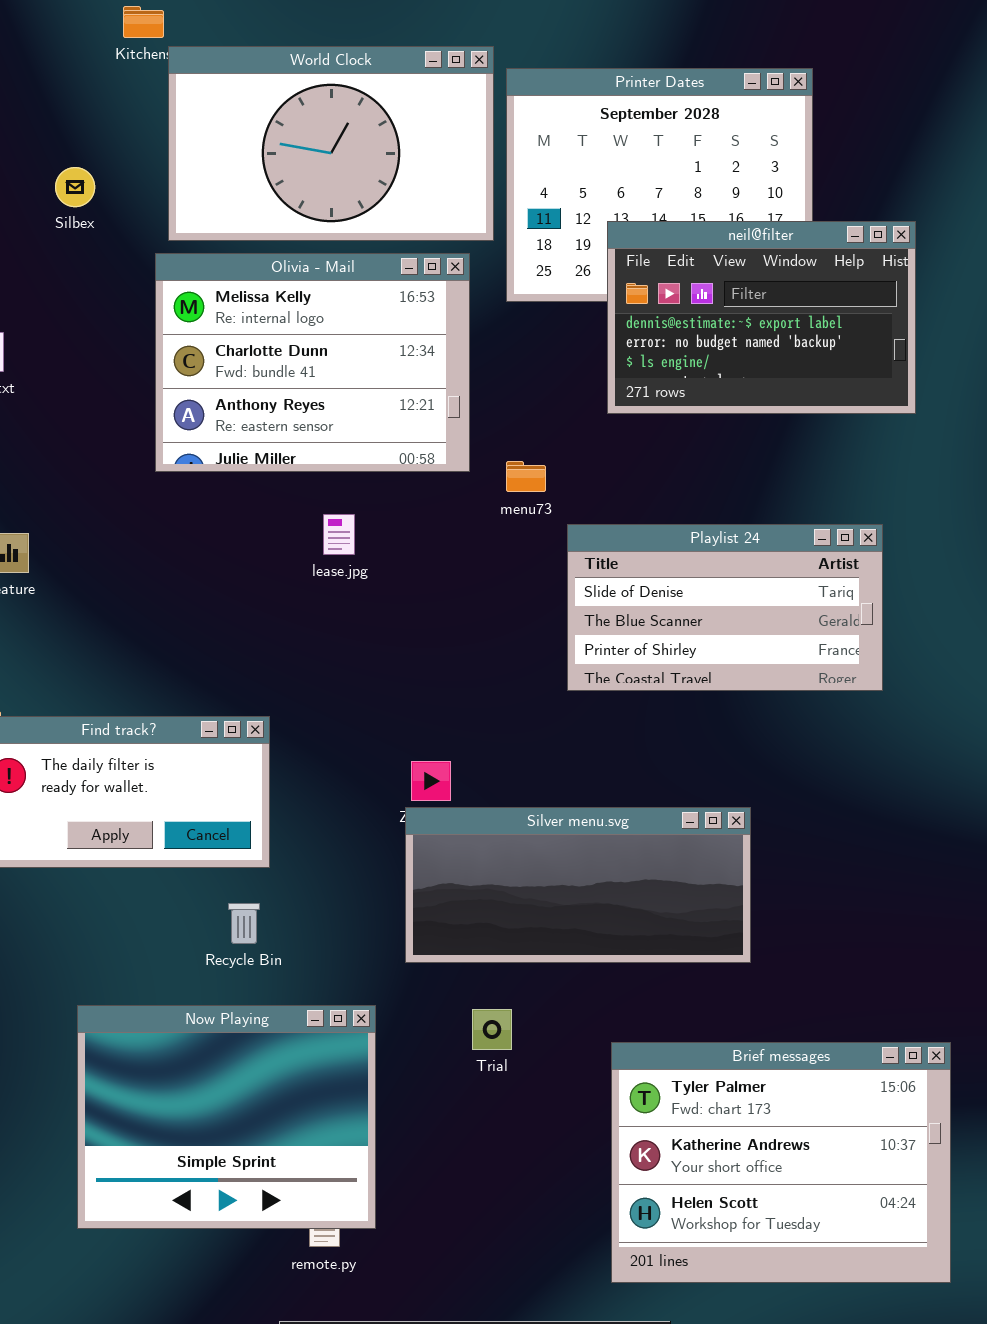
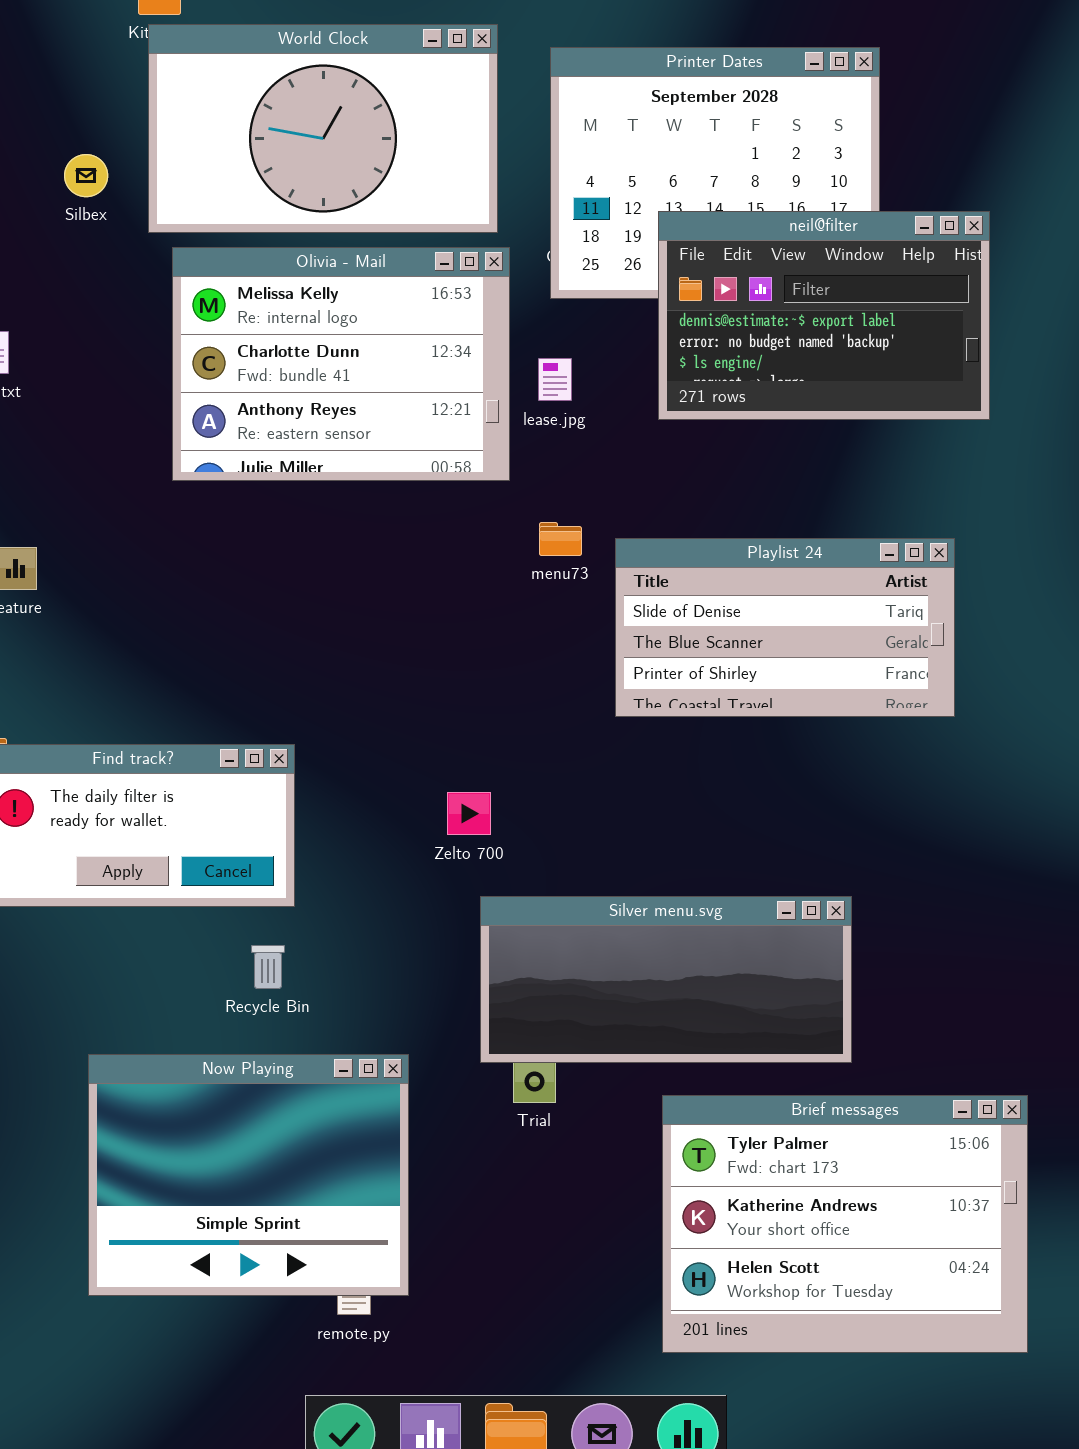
World Clock: [168,46,494,241] -> [148,24,498,233], moved
menu73: [506,461,546,492] -> [539,522,582,556], moved
lease.jpg: [323,514,355,555] -> [538,358,572,401], moved
Silver menu.svg: [405,807,751,963] -> [480,896,852,1063], moved

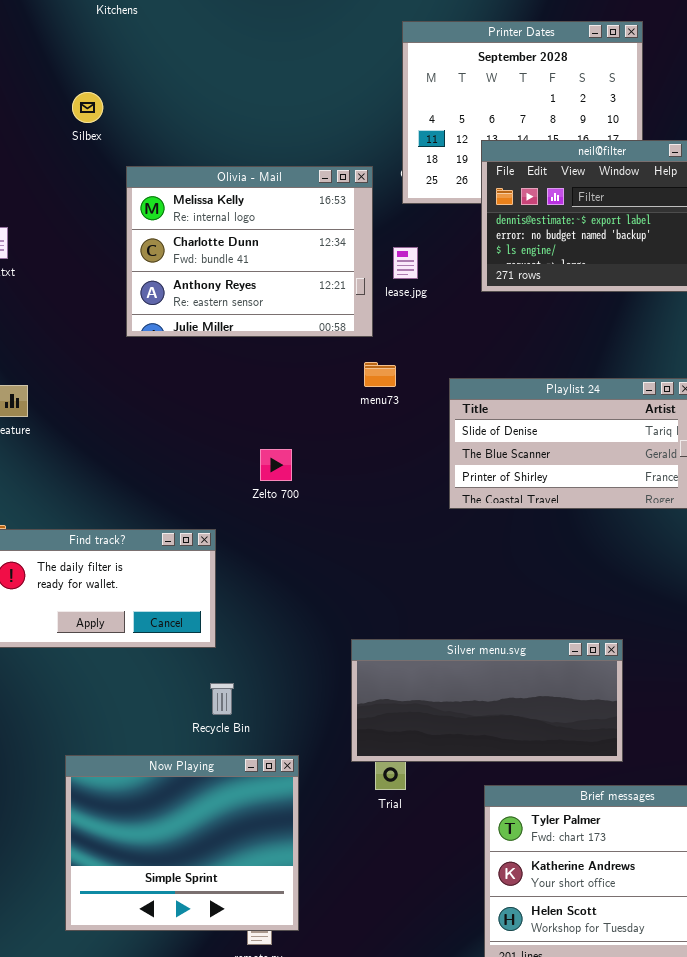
World Clock: [148,24,498,233] -> none, closed
Silbex: [64,154,108,197] -> [72,92,103,123], moved
menu73: [539,522,582,556] -> [364,362,396,387], moved
Zelto 700: [447,792,491,835] -> [260,449,292,481], moved
Recycle Bin: [251,945,285,989] -> [210,683,234,715], moved

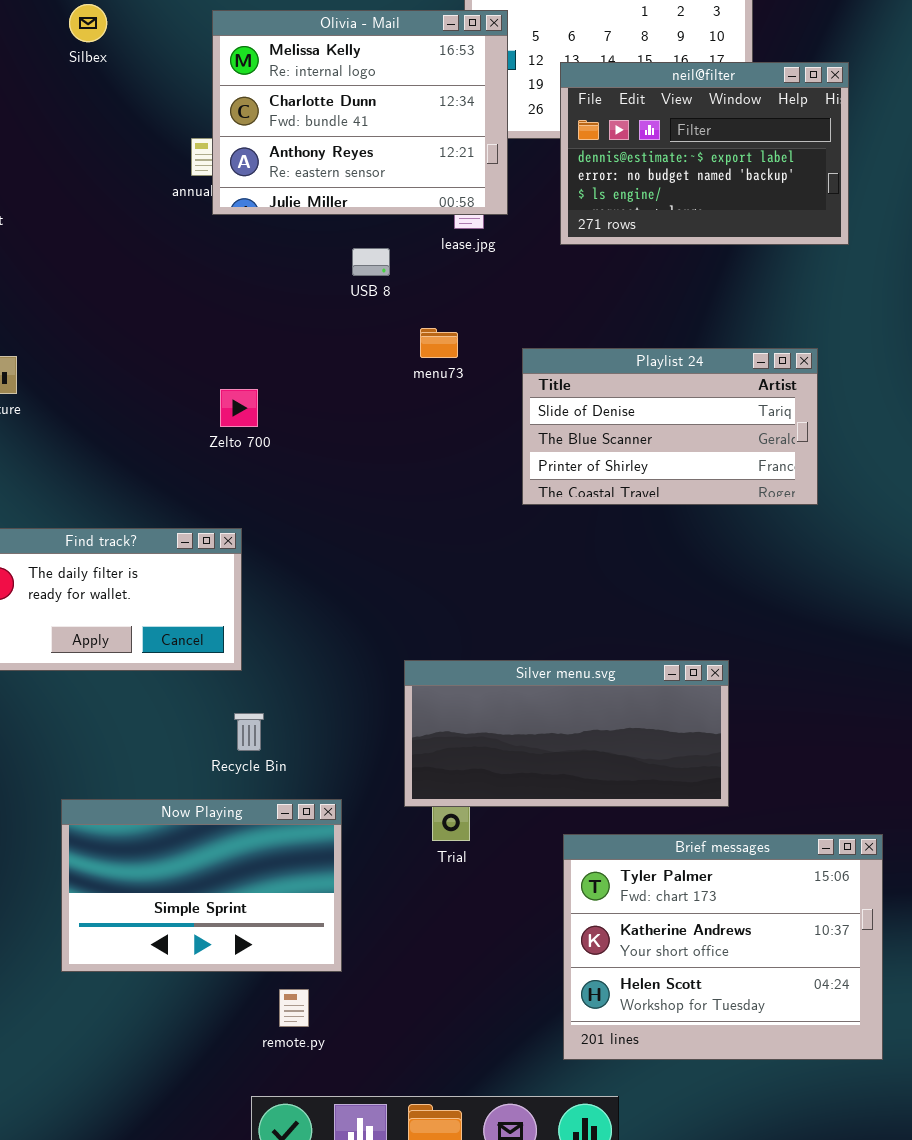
Olivia - Mail: [126,166,373,337] -> [212,10,508,215], moved
Zelto 700: [260,449,292,481] -> [220,389,258,427], moved
Now Playing: [65,755,299,931] -> [61,799,342,972], resized

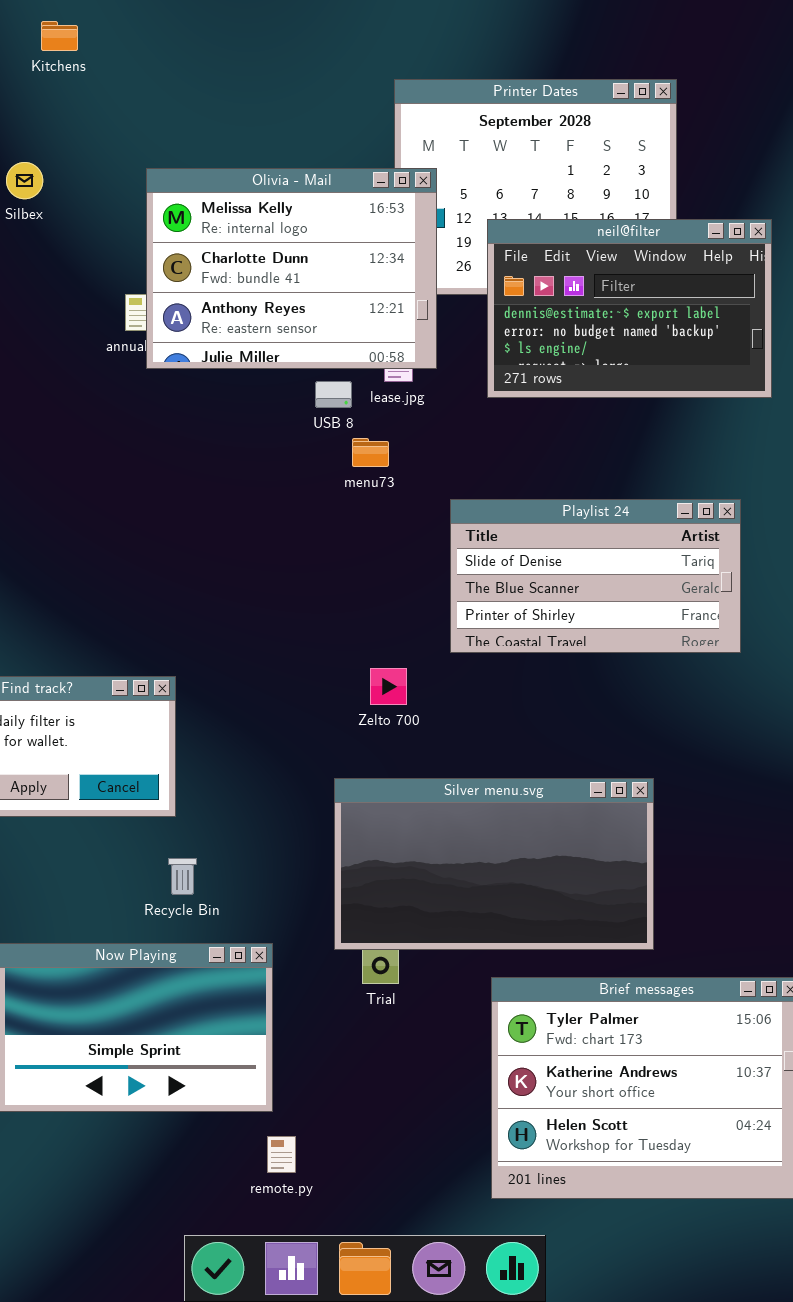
USB 8: [352,248,390,276] -> [315,381,352,408], moved
menu73: [420,328,458,358] -> [352,438,389,467], moved
Zelto 700: [220,389,258,427] -> [370,668,407,705], moved
Silver menu.svg: [404,660,729,807] -> [334,778,654,950], resized
remote.py: [279,989,309,1027] -> [267,1136,296,1173], moved

